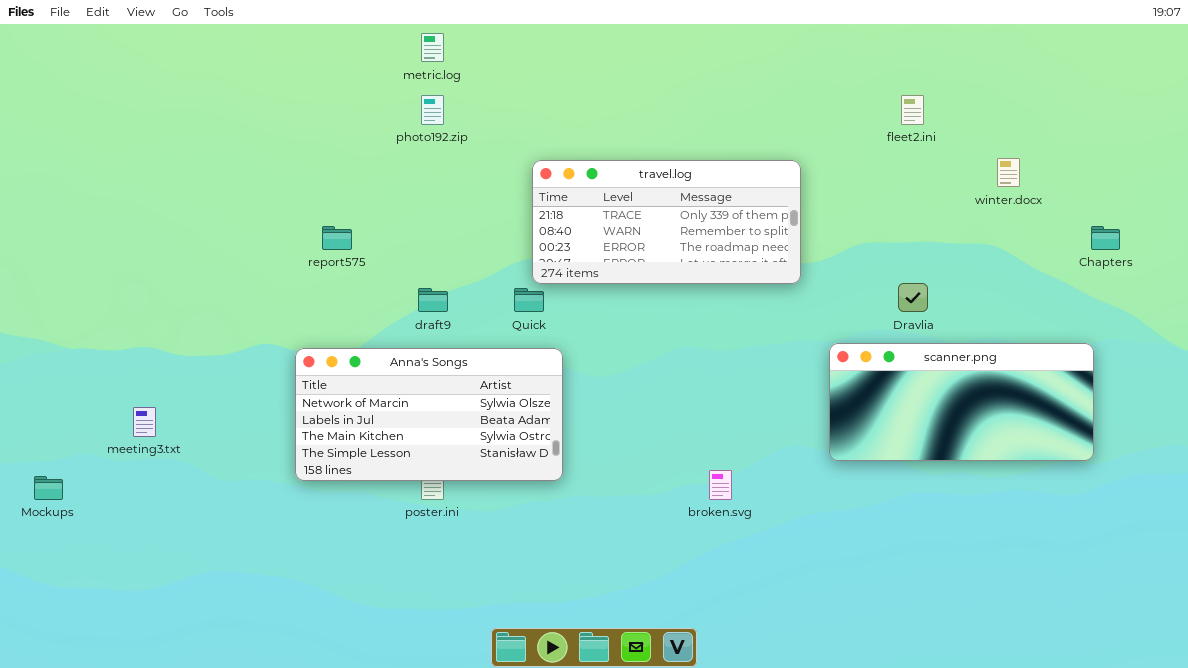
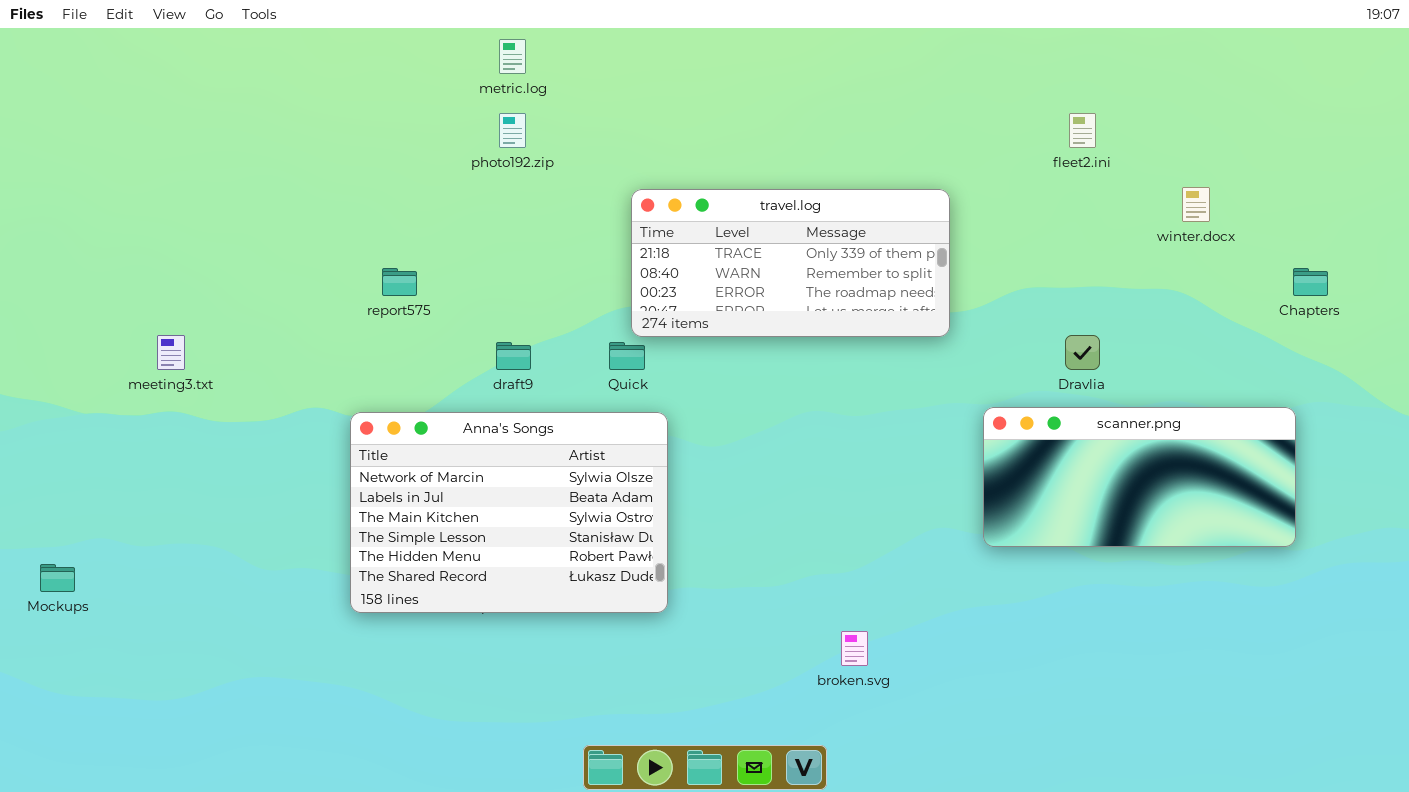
Anna's Songs: [295,348,563,481] -> [350,412,668,613], resized
meeting3.txt: [133,407,156,437] -> [157,335,185,370], moved
broken.svg: [709,470,732,500] -> [841,631,868,666], moved

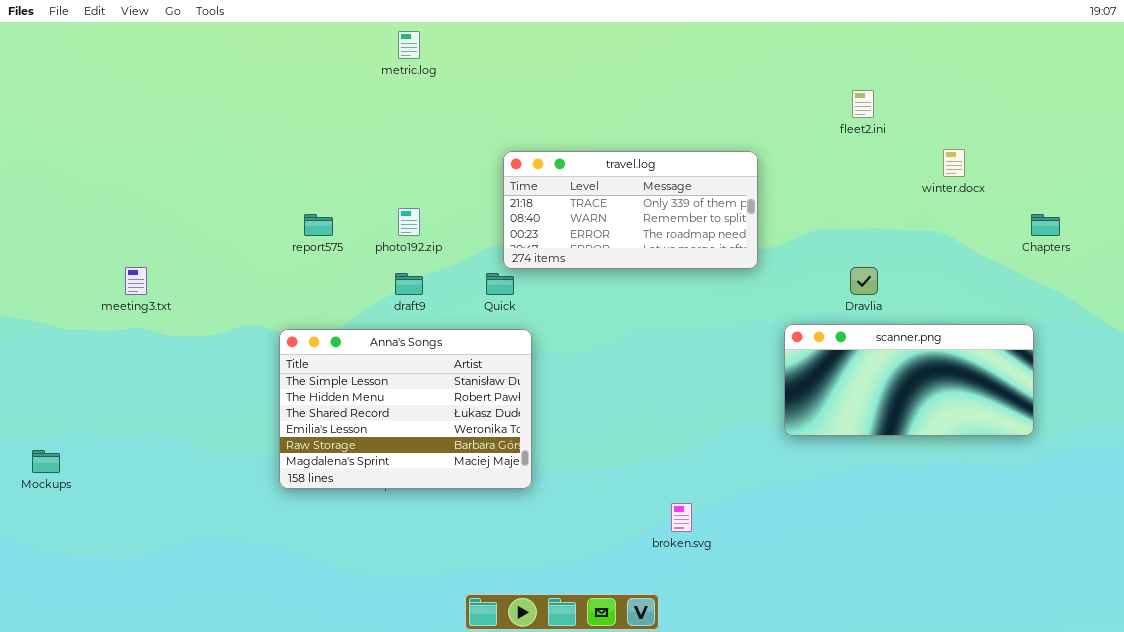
photo192.zip: [499,113,526,148] -> [398,208,420,236], moved
Anna's Songs: [350,412,668,613] -> [279,329,532,489], scrolled down 3 rows

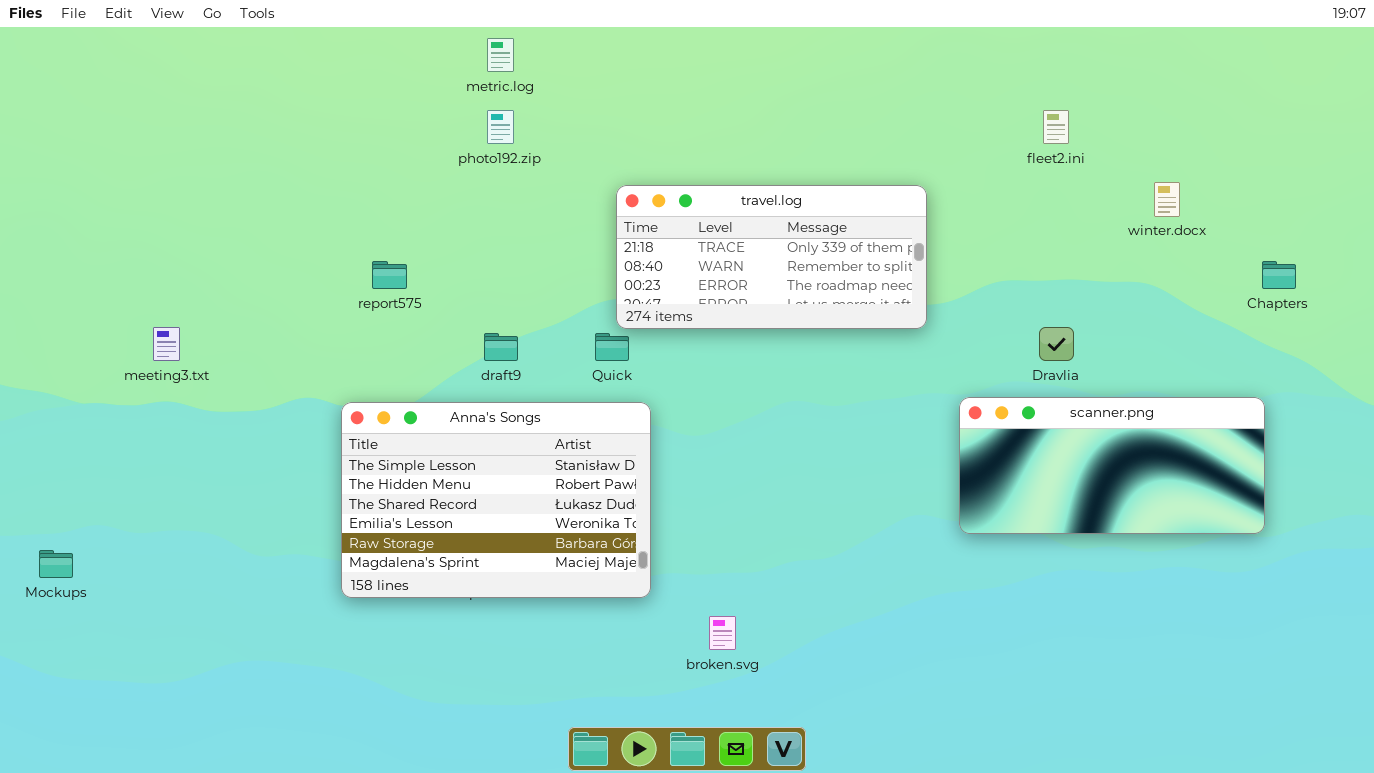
photo192.zip: [398,208,420,236] -> [487,110,514,144], moved
broken.svg: [671,503,692,532] -> [709,616,736,650], moved

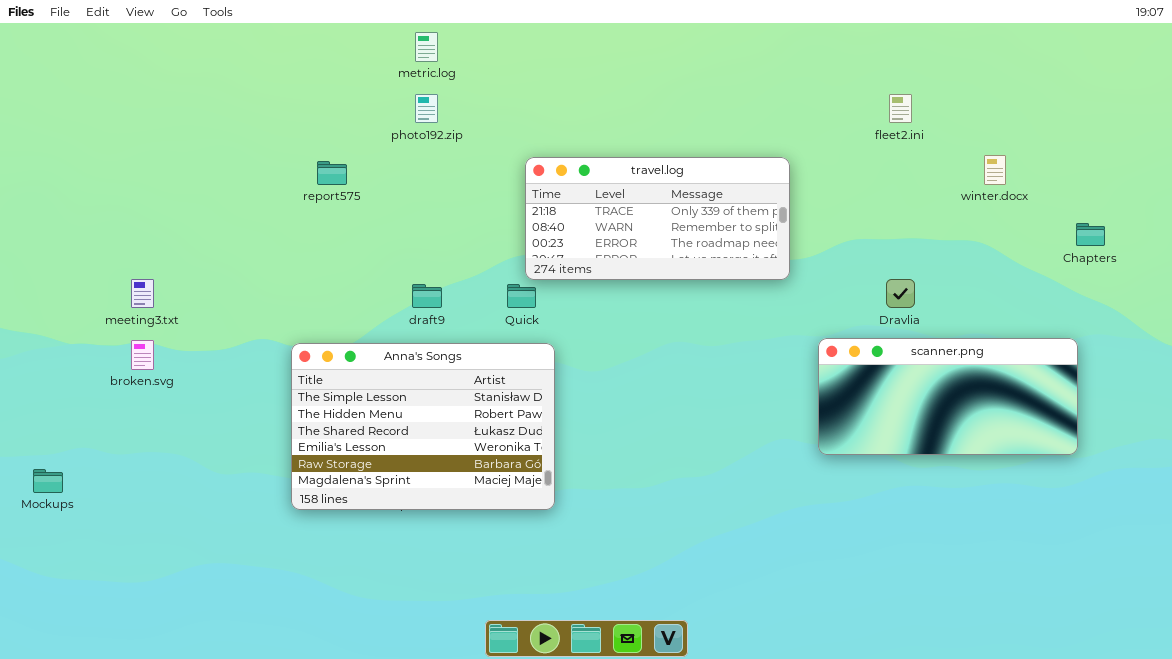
report575: [372,261,407,289] -> [317,161,347,185], moved
broken.svg: [709,616,736,650] -> [131,340,154,370], moved

